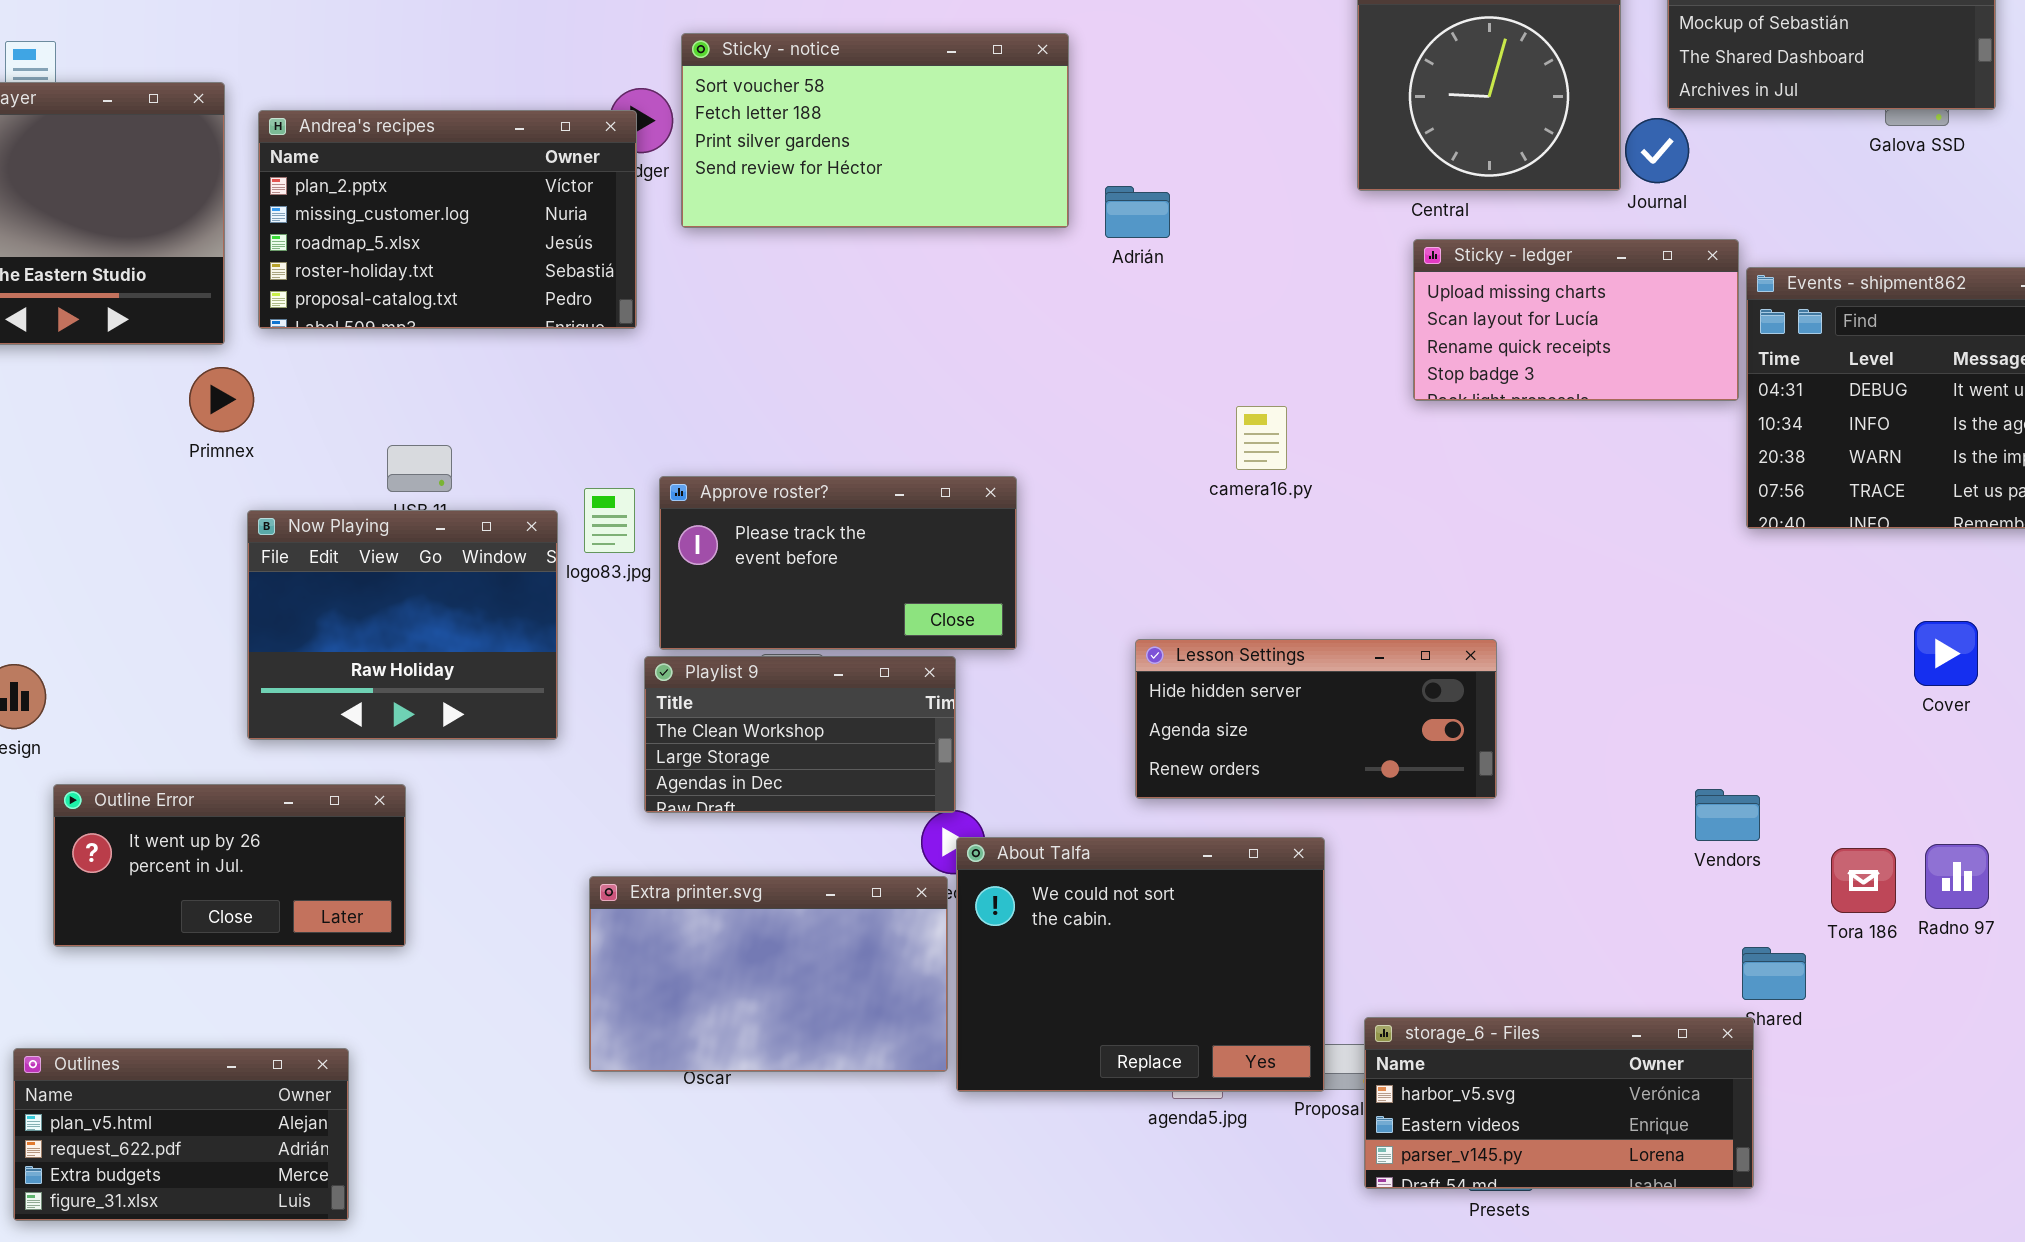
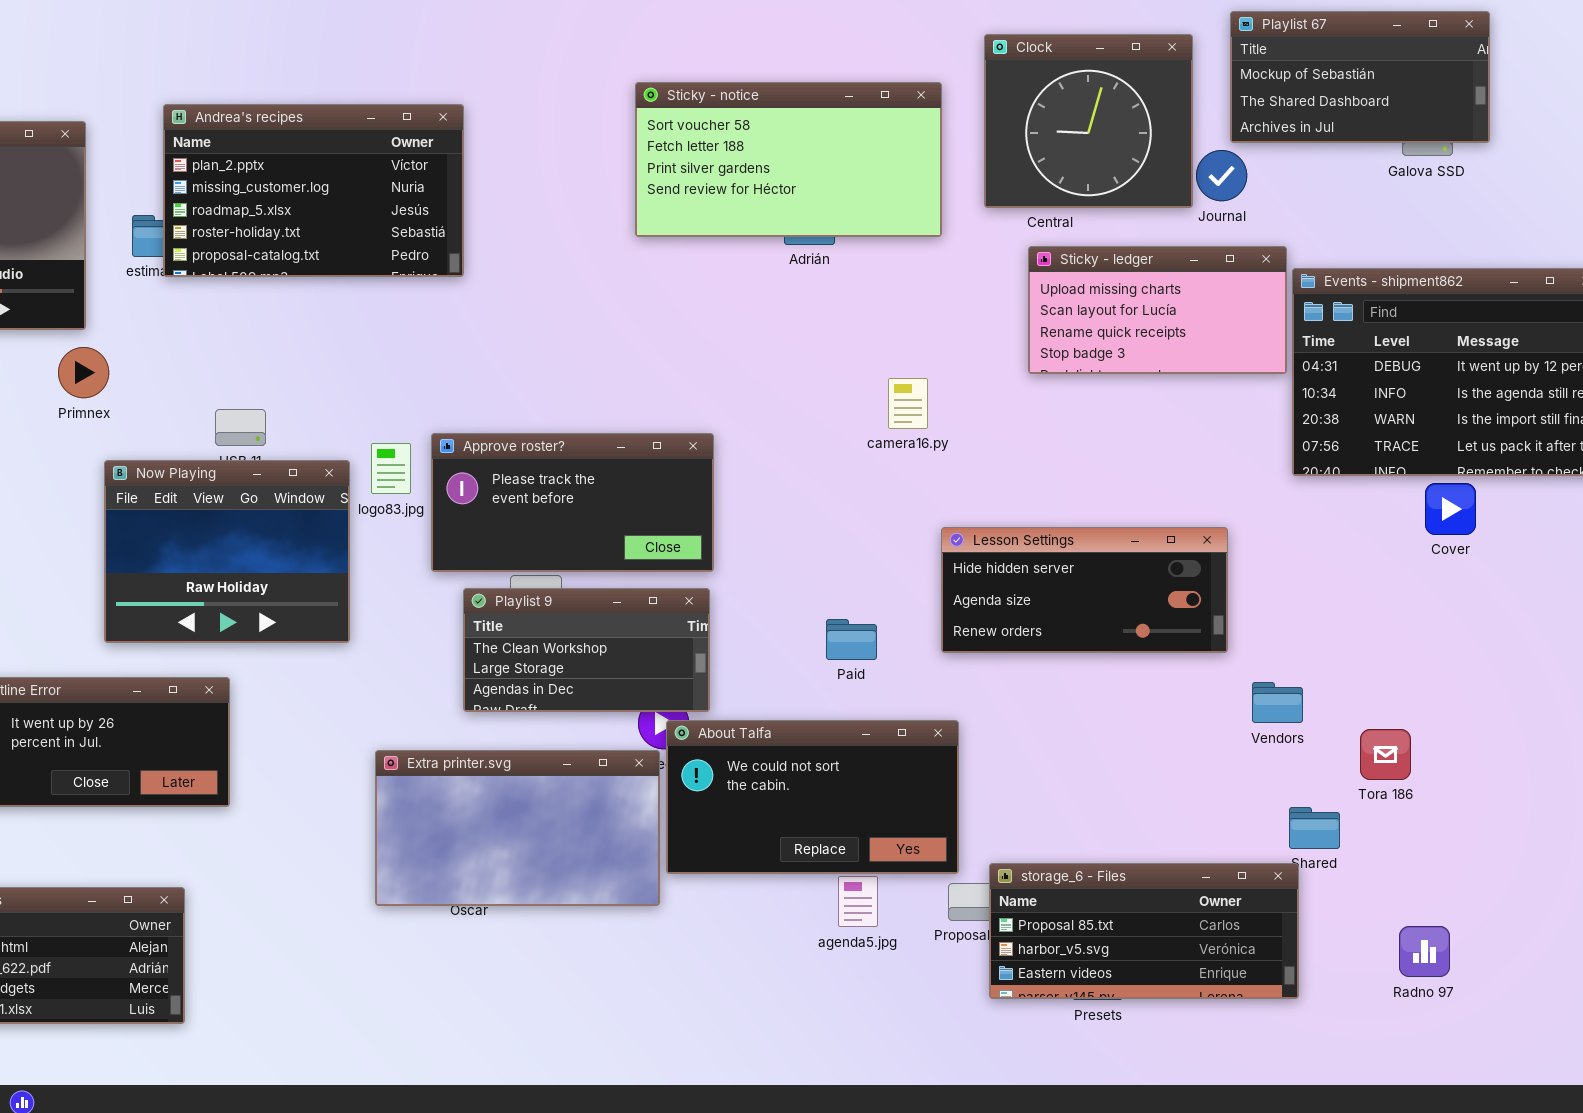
Sticky - notice: [681,33,1069,228] -> [635,82,942,237], moved
Andrea's recipes: [258,110,637,329] -> [163,104,464,277], moved
Cover: [1914,621,1978,686] -> [1425,483,1476,535], moved
Lesson Settings: [1135,639,1497,799] -> [941,527,1228,653], moved
Playlist 9: [644,656,956,813] -> [463,588,710,712], moved
About Talfa: [956,837,1325,1092] -> [666,720,959,874], resized
Radno 97: [1925,844,1989,909] -> [1399,926,1450,977], moved
storage_6 - Files: [1364,1017,1754,1189] -> [989,863,1299,999], scrolled up 1 row

